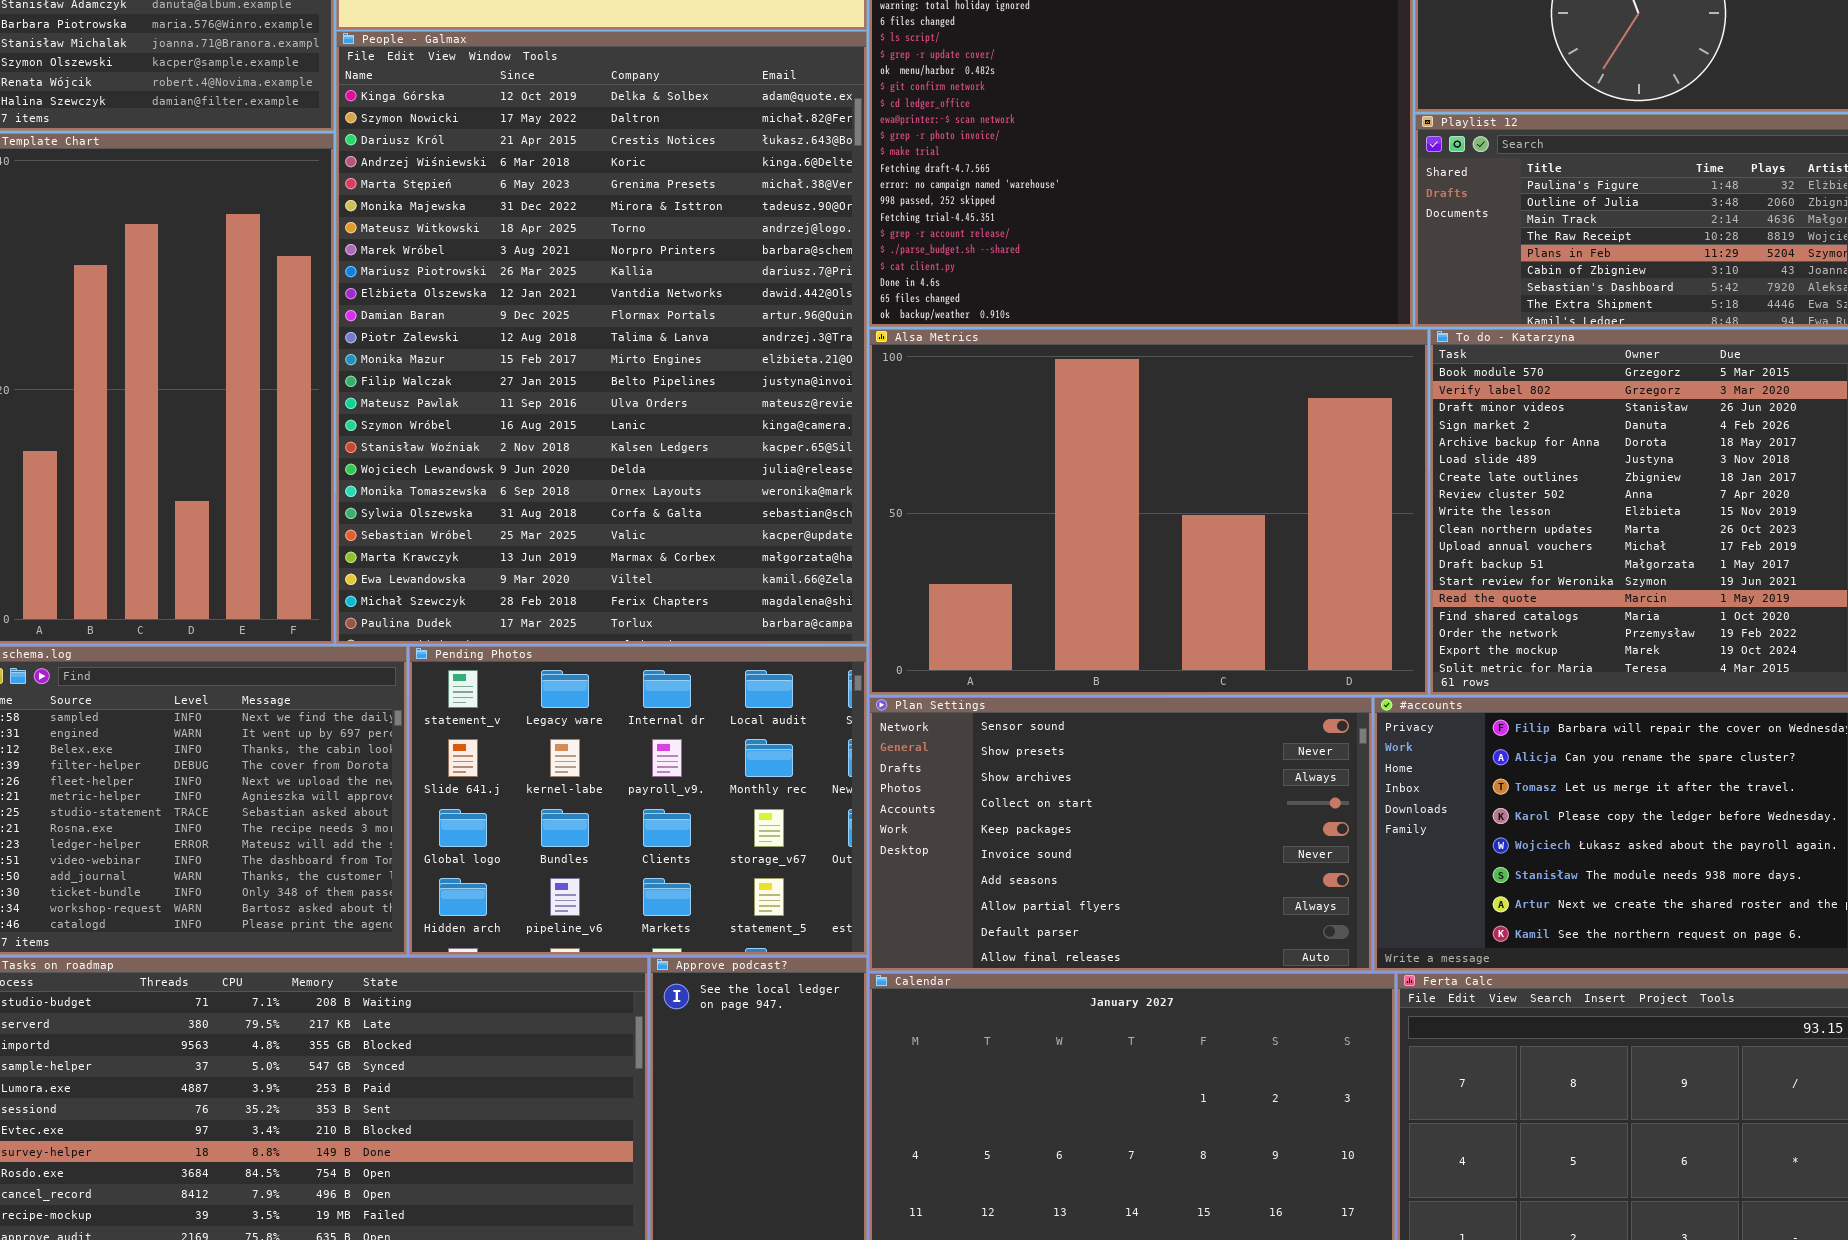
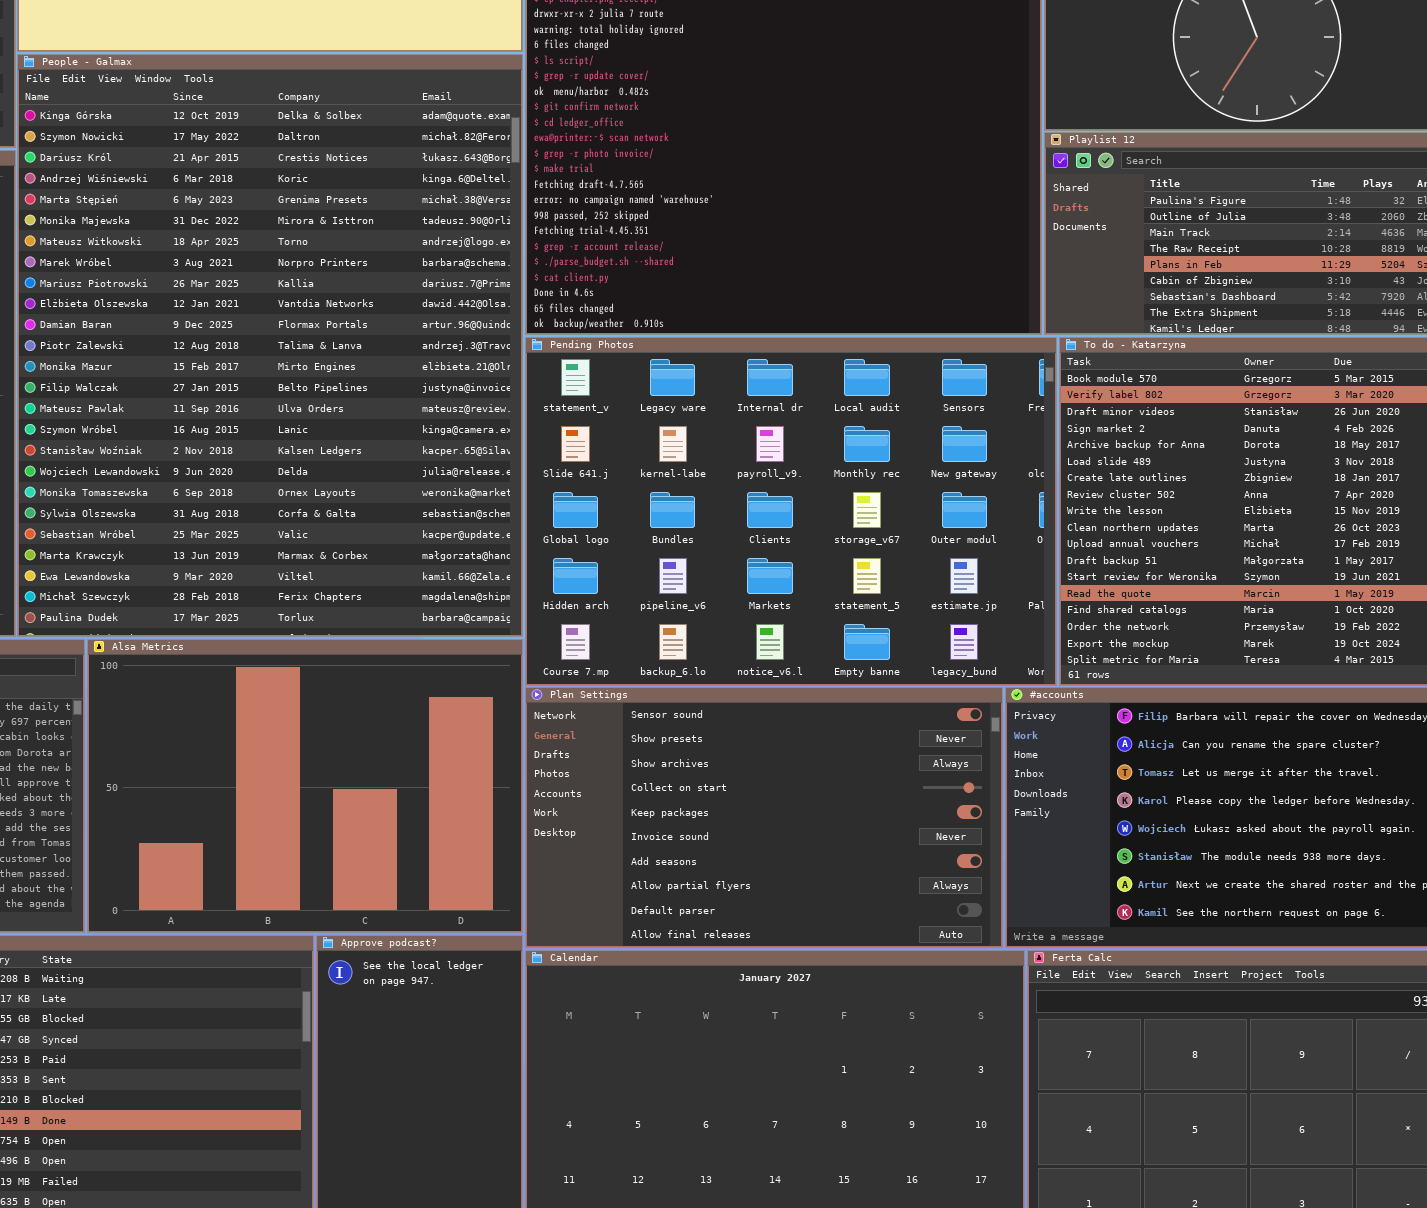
Alsa Metrics: [869,329,1428,695] -> [87,639,523,933], moved, resized
Pending Photos: [409,646,867,955] -> [525,337,1057,686], moved, resized

